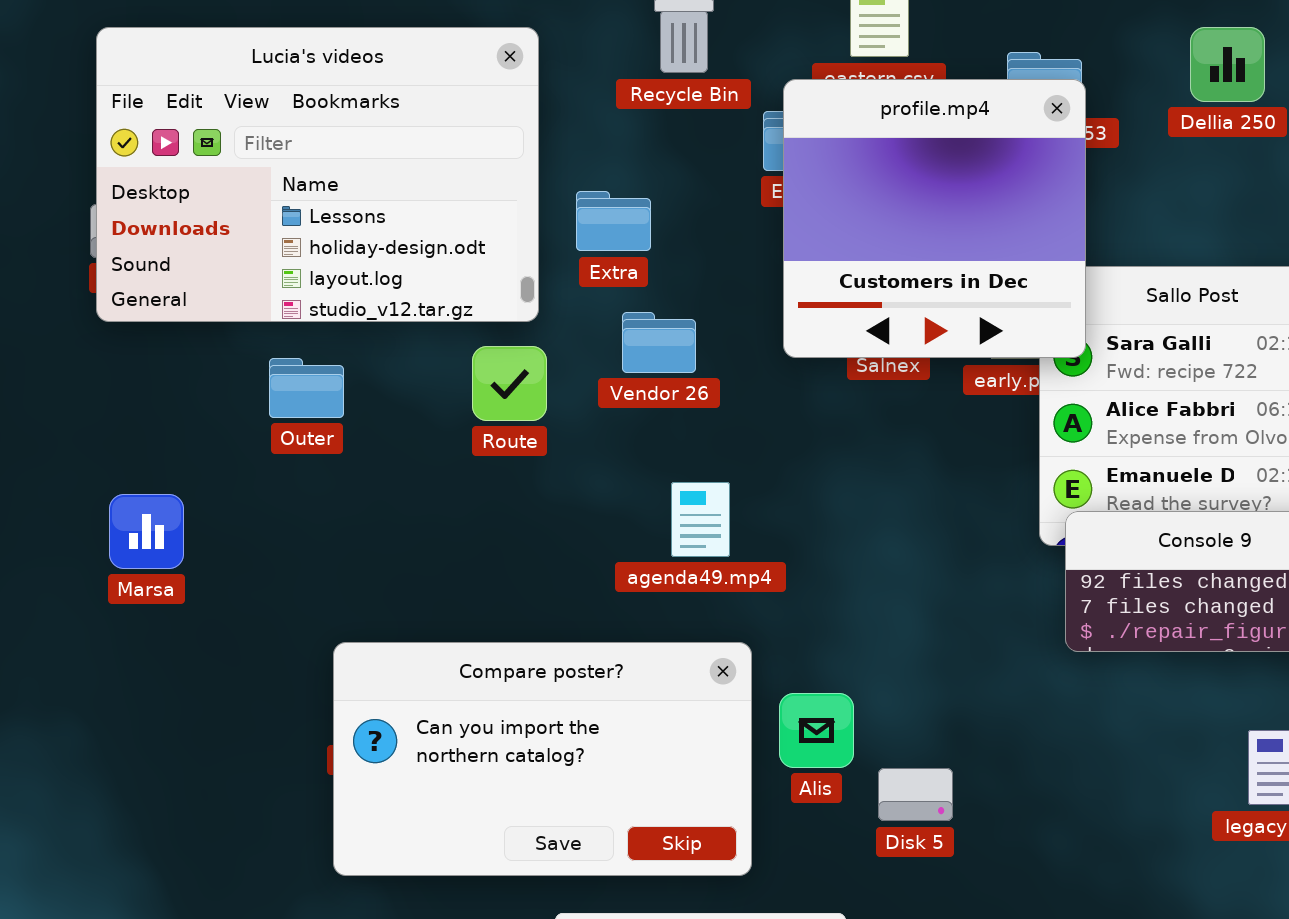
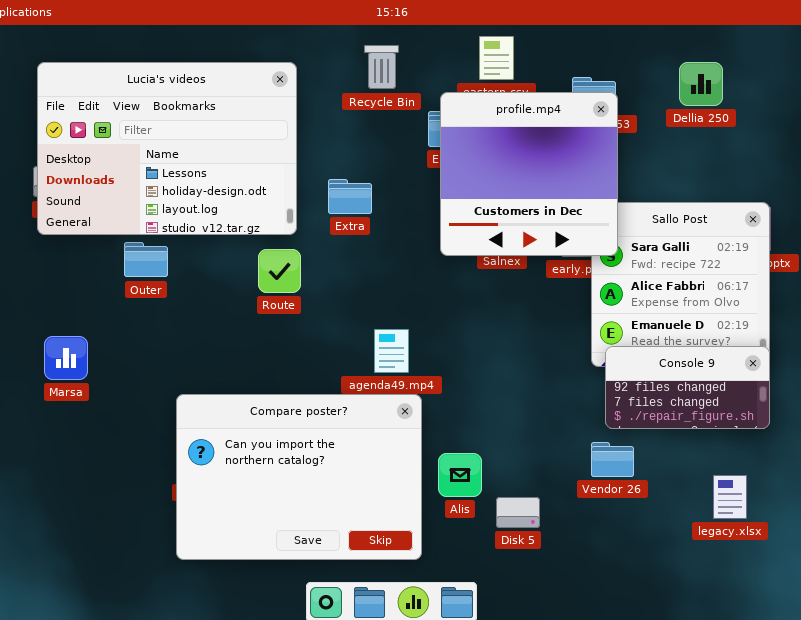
Extra: [576,191,651,251] -> [328,179,372,214], moved
Vendor 26: [622,312,696,373] -> [591,442,634,477], moved
Outer: [269,358,344,418] -> [124,242,168,277], moved
Compare poster?: [333,642,752,876] -> [176,394,422,560], resized

